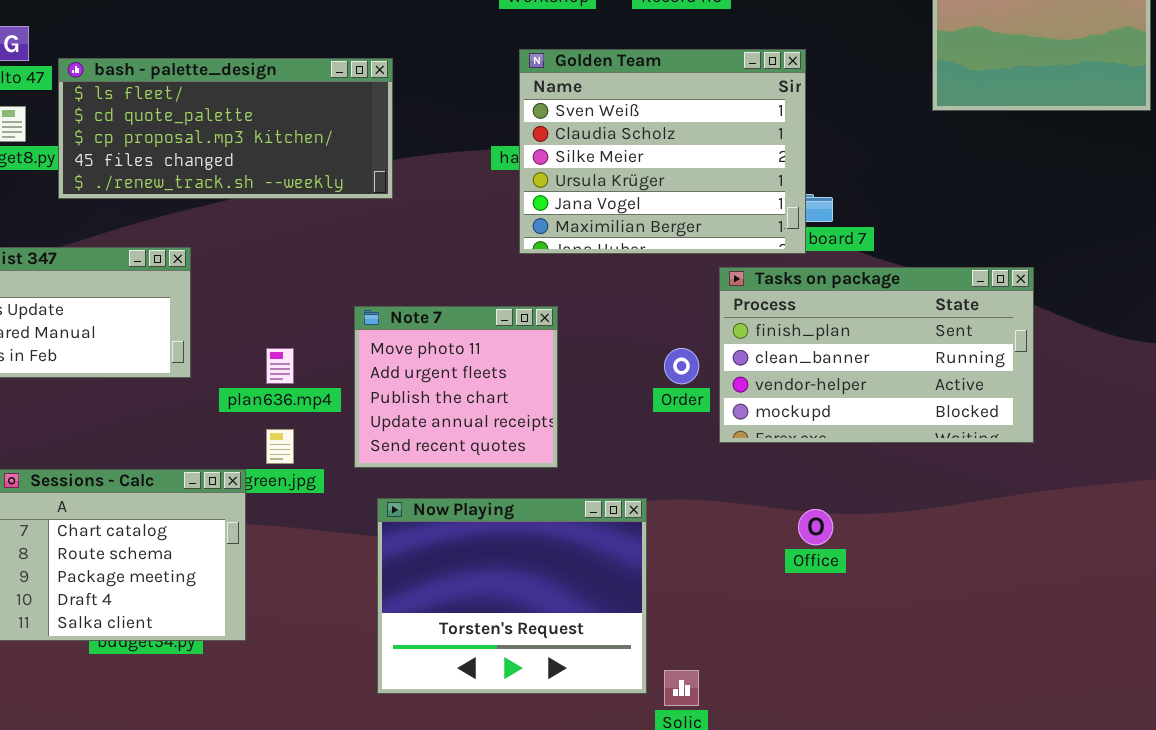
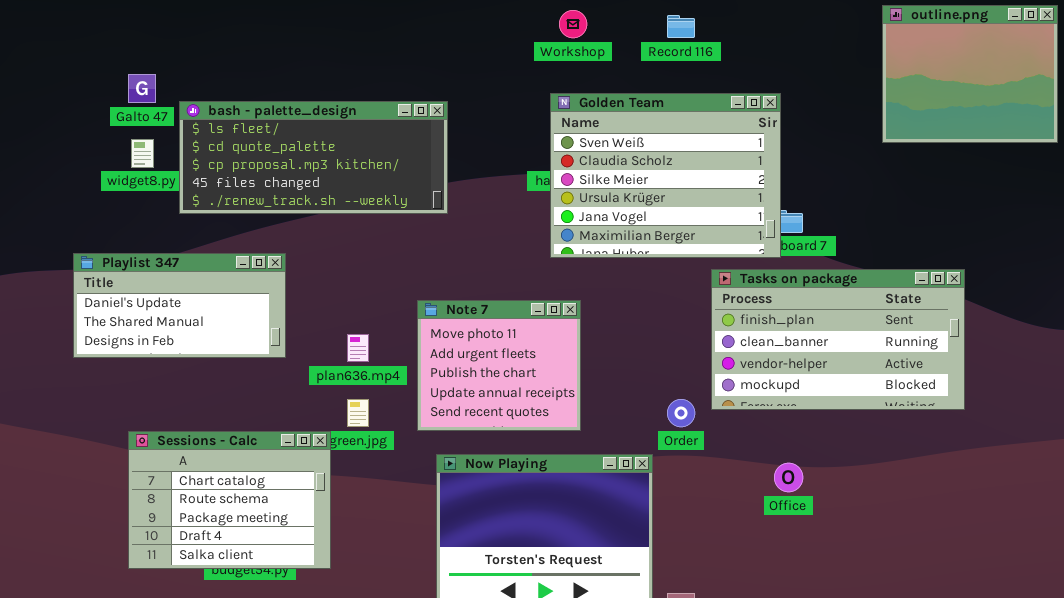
Order: [664,348,699,384] -> [667,399,695,427], moved

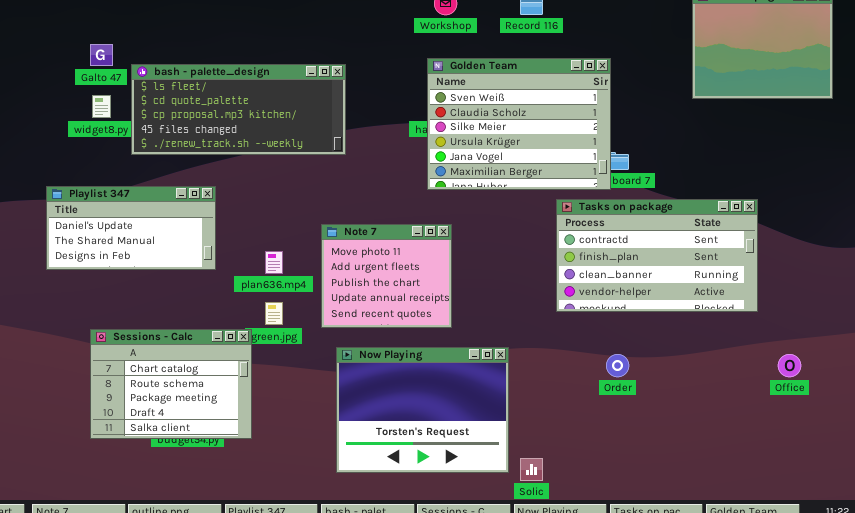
Tasks on package: [711,269,965,410] -> [556,199,758,312], scrolled up 1 row
Order: [667,399,695,427] -> [606,354,629,377], moved
Office: [774,463,803,492] -> [778,354,801,377], moved

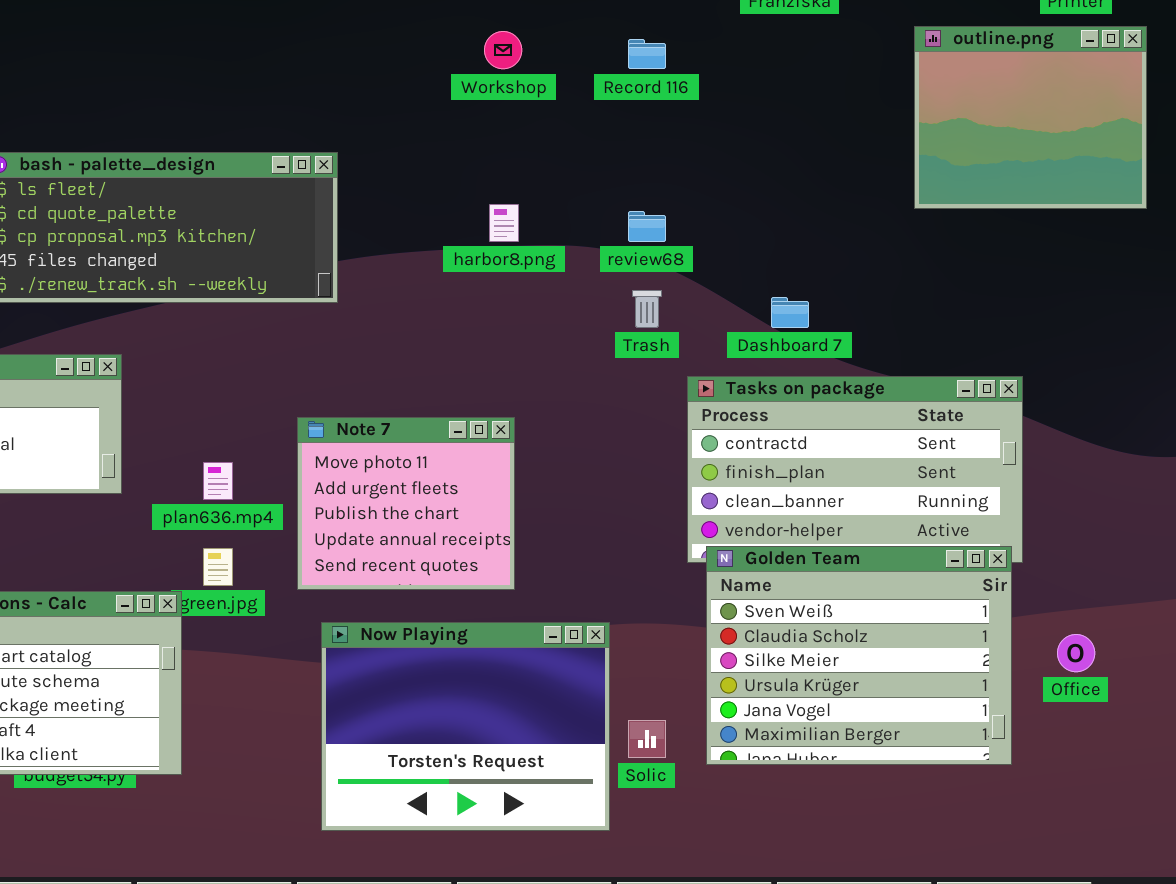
Golden Team: [427,58,611,190] -> [706,546,1012,765], moved
Solic: [520,458,543,481] -> [628,720,666,758], moved

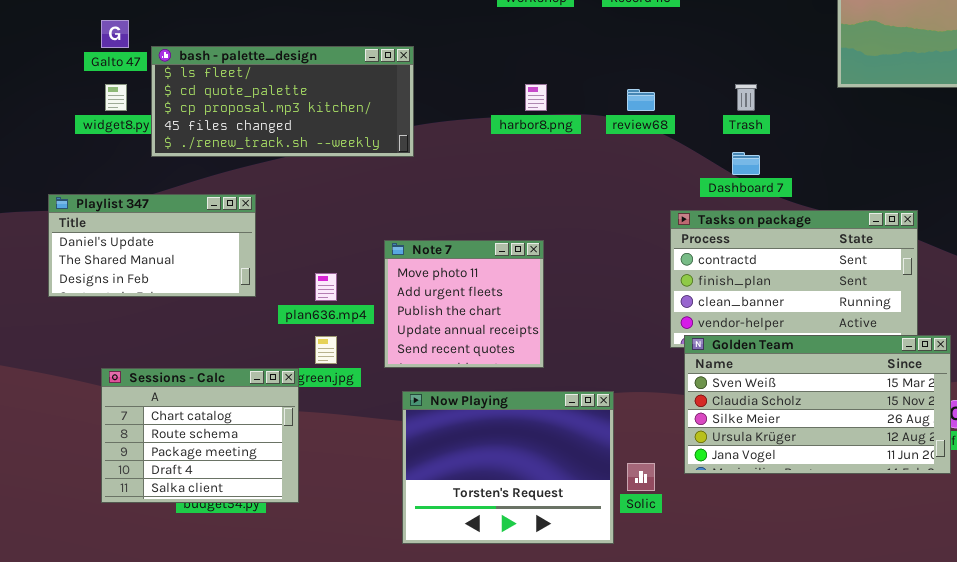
Trash: [632,290,662,328] -> [735,84,757,111], moved
Golden Team: [706,546,1012,765] -> [684,335,951,474], resized

